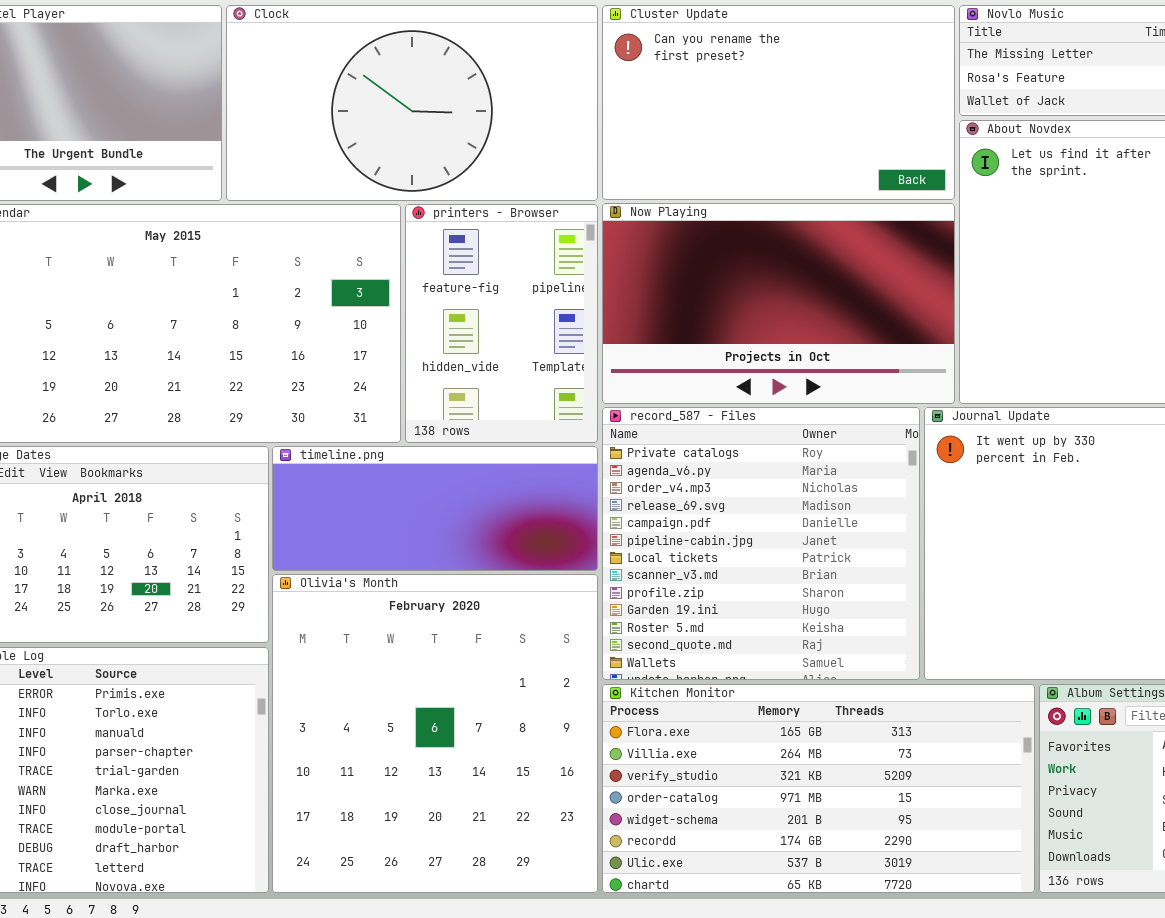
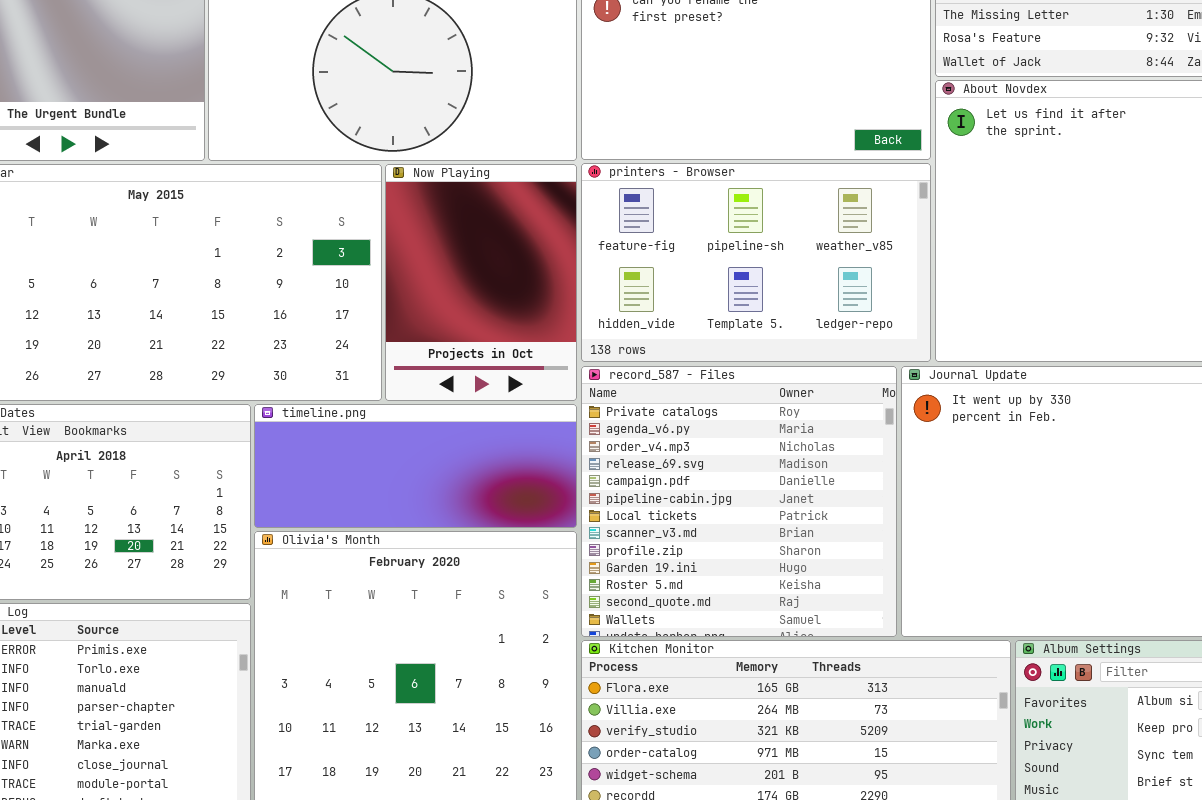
Now Playing: [602,203,955,404] -> [385,164,577,401], moved, resized
printers - Browser: [405,204,598,443] -> [581,163,931,362], moved, resized

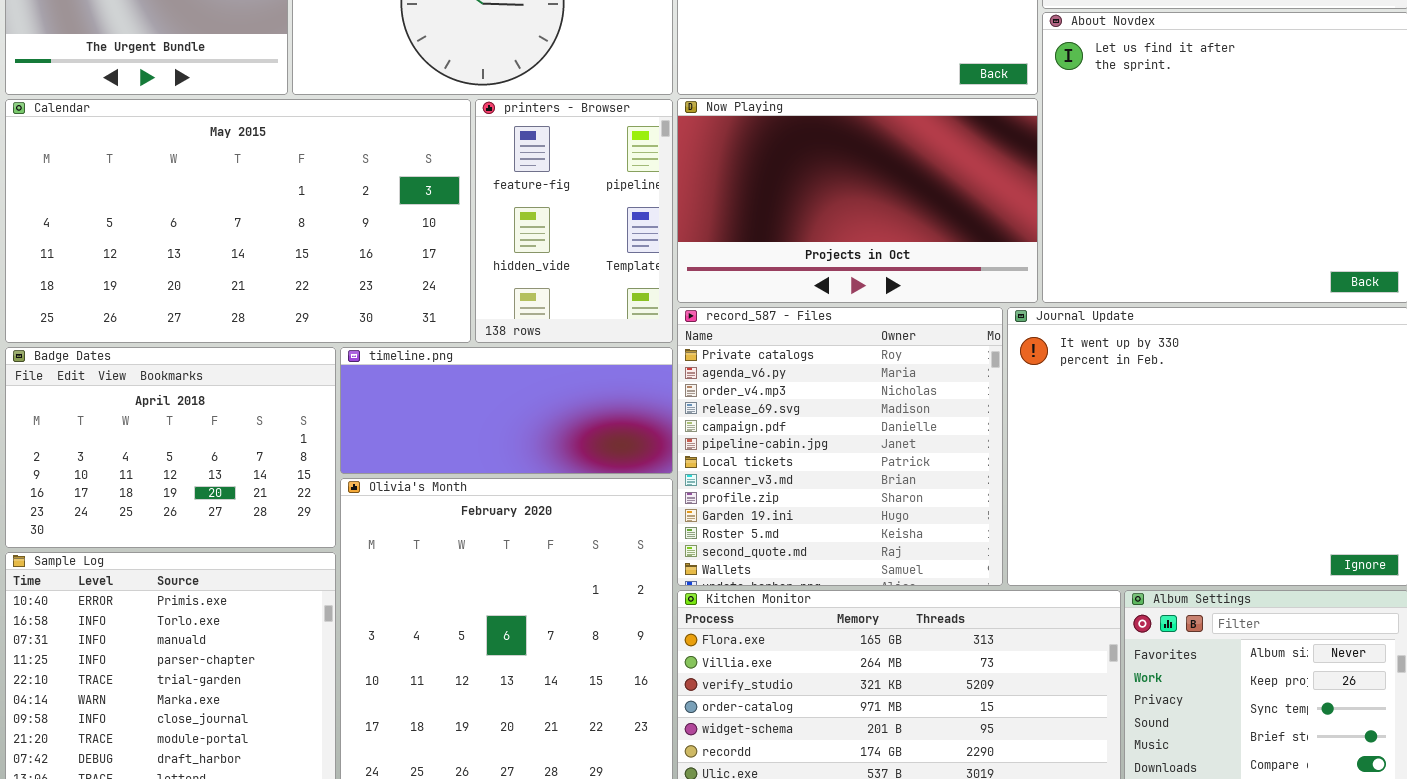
printers - Browser: [581,163,931,362] -> [475,99,673,343], moved, resized
Now Playing: [385,164,577,401] -> [677,98,1038,303], moved, resized

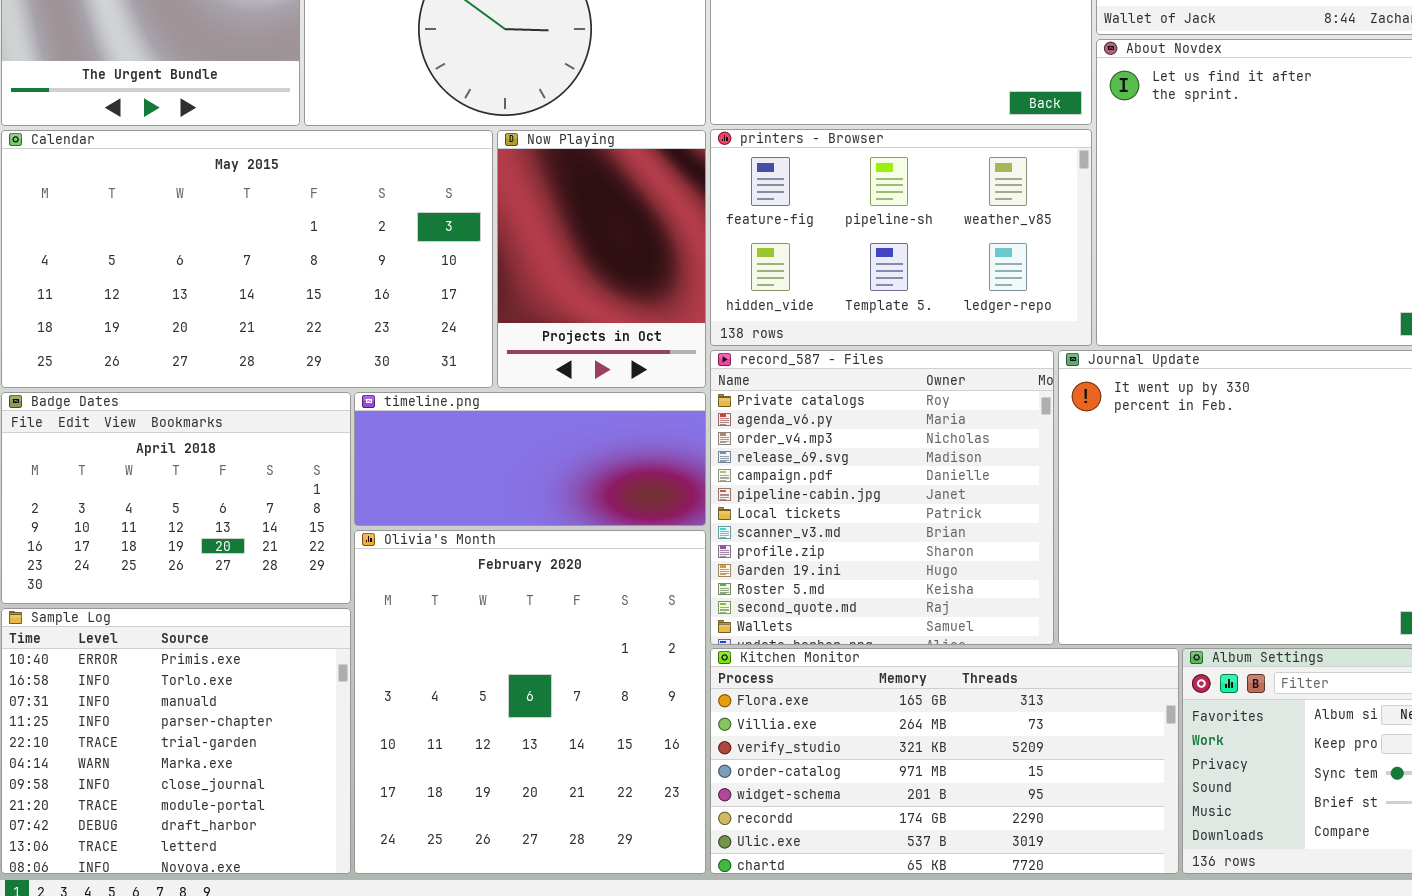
Now Playing: [677,98,1038,303] -> [497,130,706,388], moved, resized
printers - Browser: [475,99,673,343] -> [710,129,1092,346], moved, resized

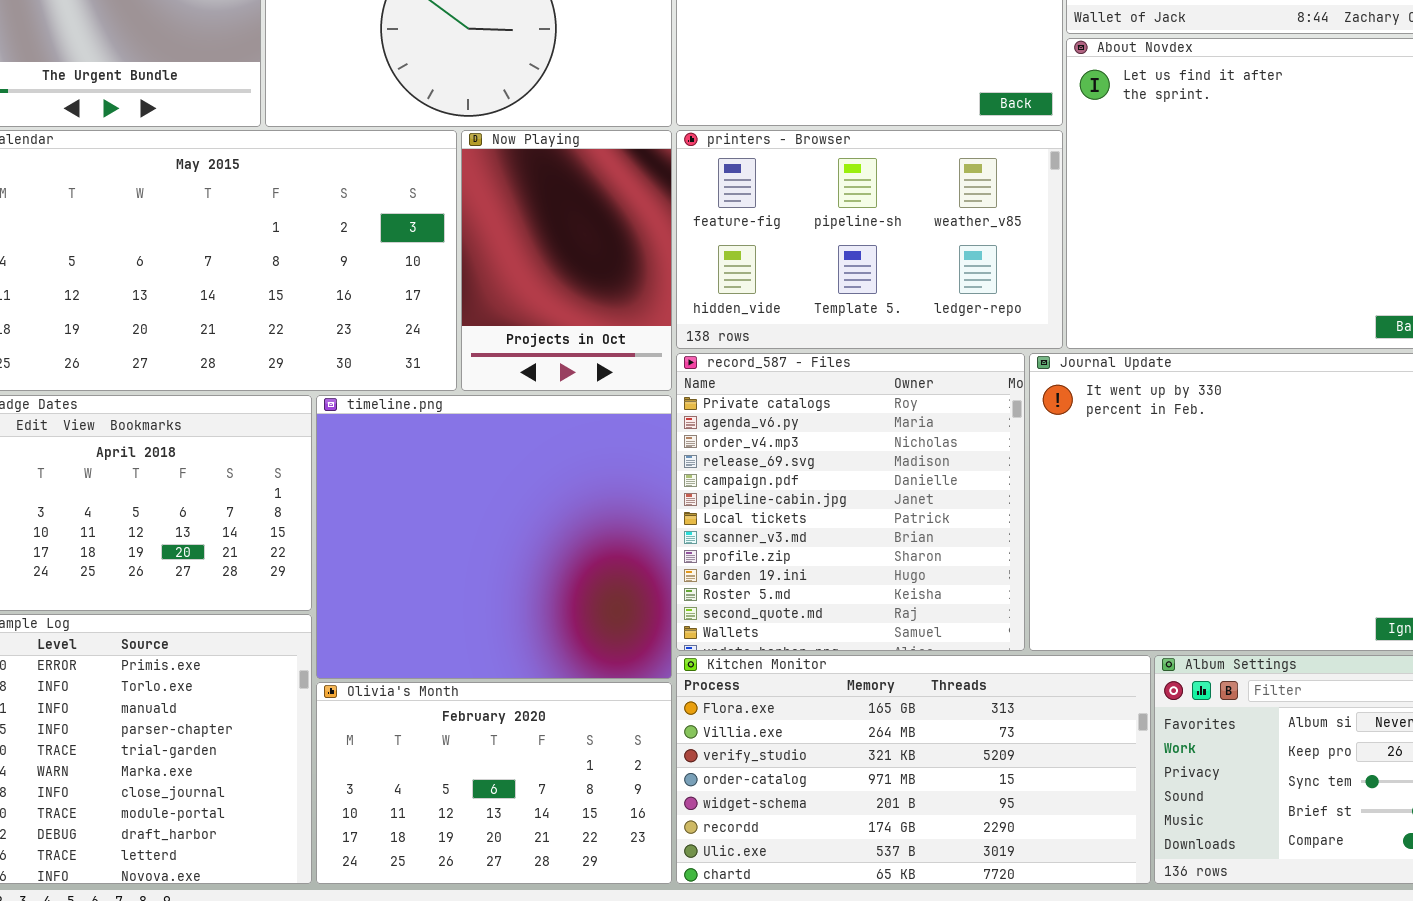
timeline.png: [354,392,706,526] -> [316,395,672,679], resized
Olivia's Month: [354,530,706,874] -> [316,682,672,884], resized

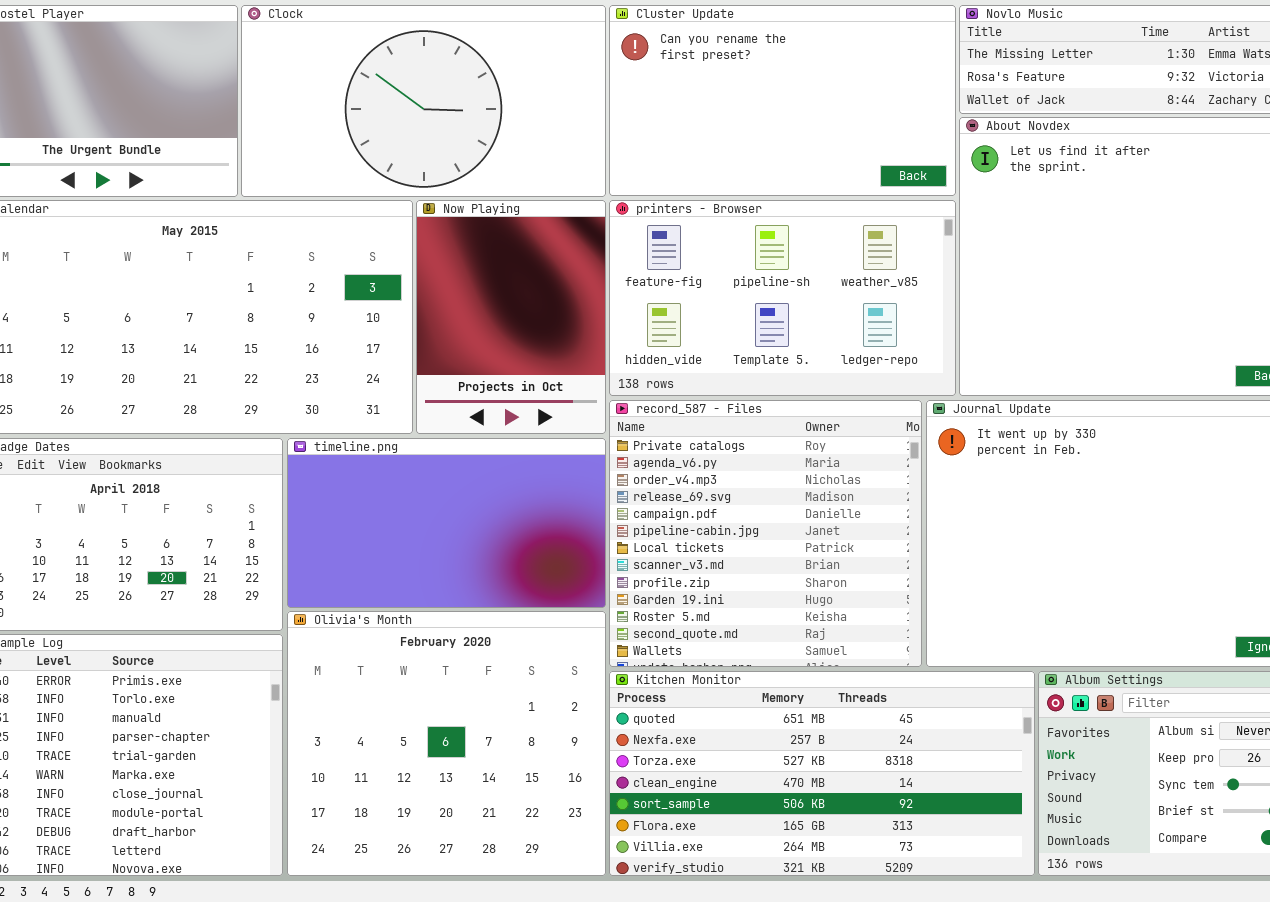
timeline.png: [316,395,672,679] -> [287,438,606,608], resized
Kitchen Monitor: [676,655,1151,884] -> [609,671,1035,876], scrolled up 5 rows
Olivia's Month: [316,682,672,884] -> [287,611,606,876], resized

